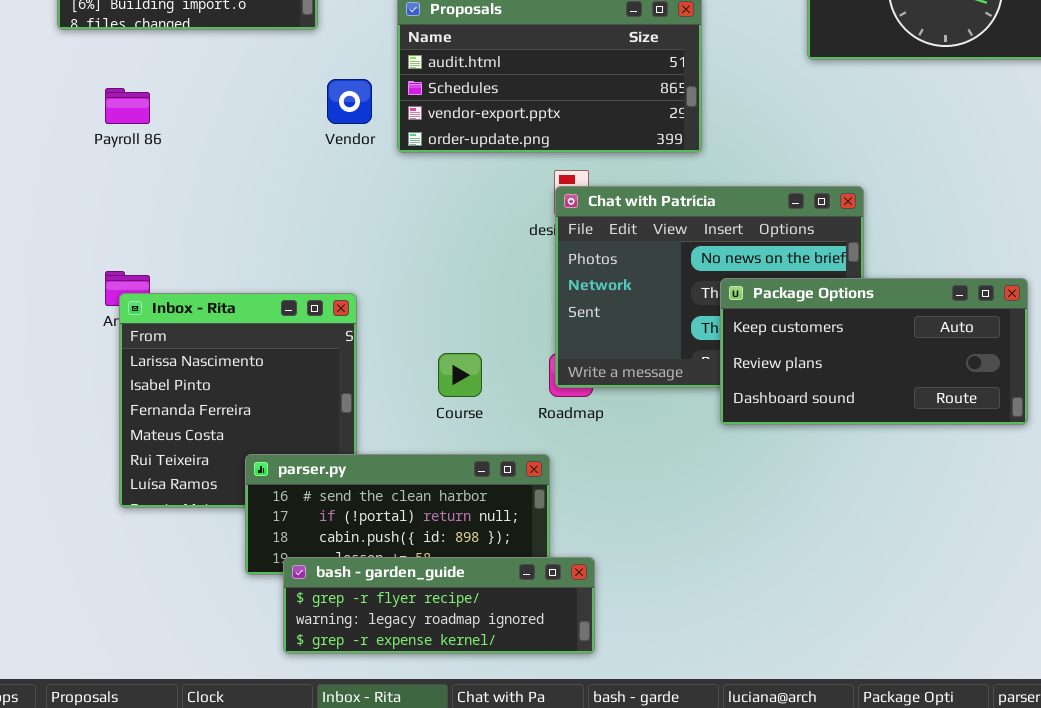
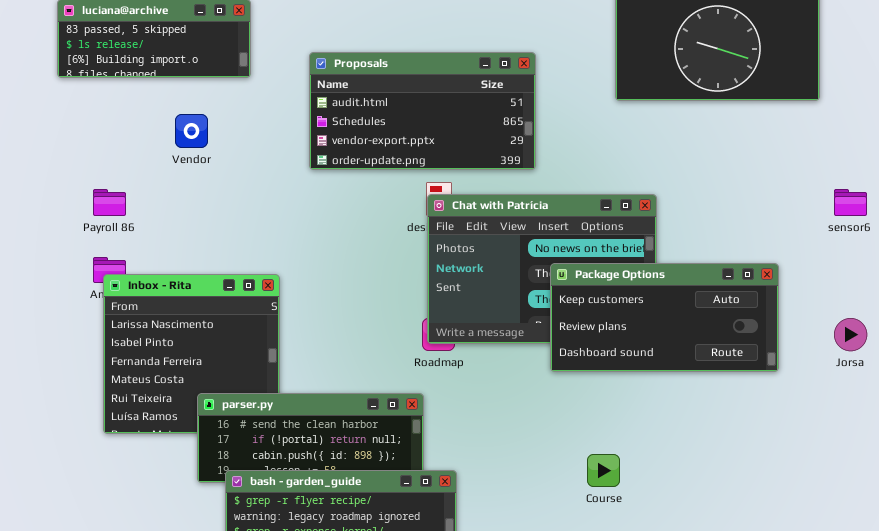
Vendor: [327,79,372,124] -> [175,114,208,148], moved
Payroll 86: [105,88,150,124] -> [93,189,126,216], moved
Course: [438,353,482,397] -> [587,454,620,487], moved

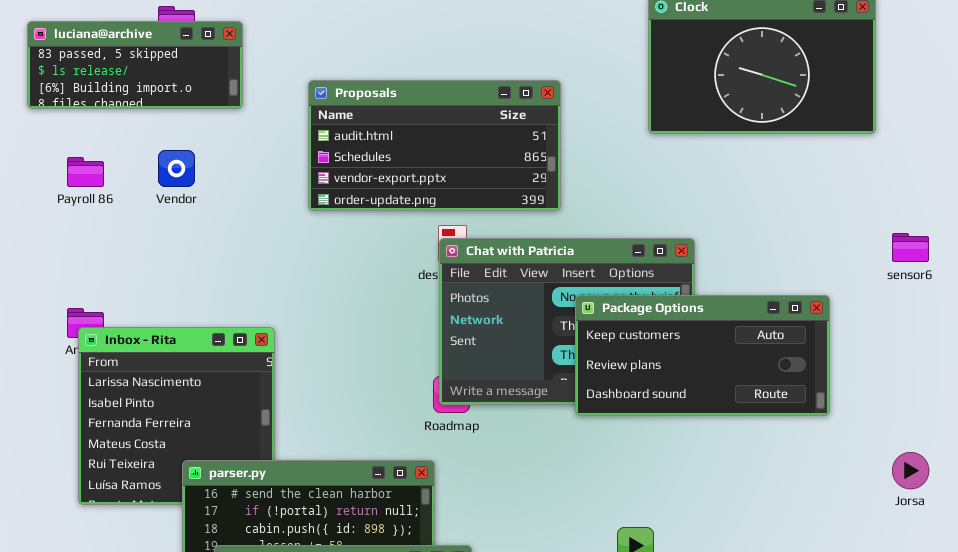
Payroll 86: [93,189,126,216] -> [67,157,104,187], moved
Package Options: [550,263,779,372] -> [575,295,830,416], moved
Jorsa: [834,318,867,351] -> [892,452,929,489], moved

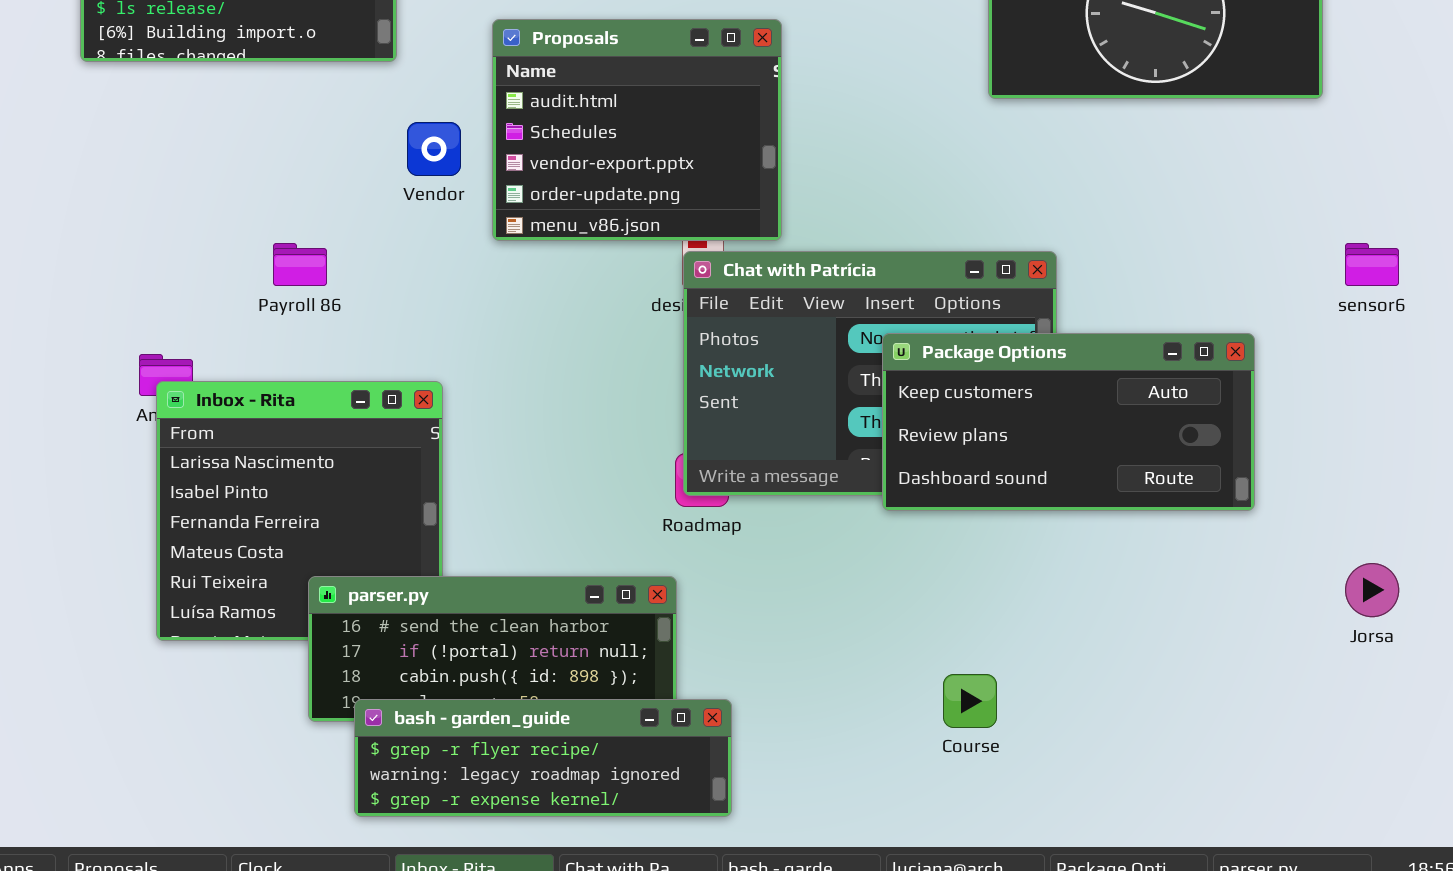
Proposals: [308,80,561,211] -> [492,19,782,241], resized
Vendor: [158,150,195,187] -> [407,122,461,176], moved
Payroll 86: [67,157,104,187] -> [273,243,327,286], moved

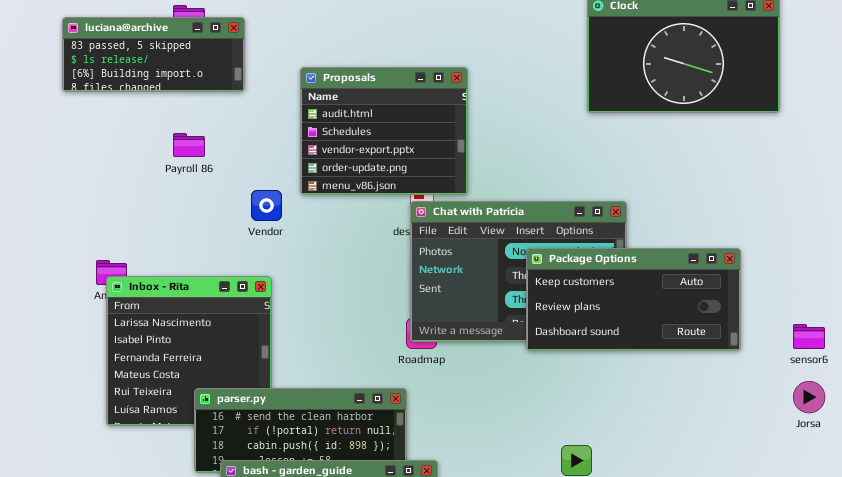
Vendor: [407,122,461,176] -> [251,190,282,221], moved
Payroll 86: [273,243,327,286] -> [173,133,205,157], moved
sensor6: [1345,243,1399,286] -> [793,324,825,349], moved

